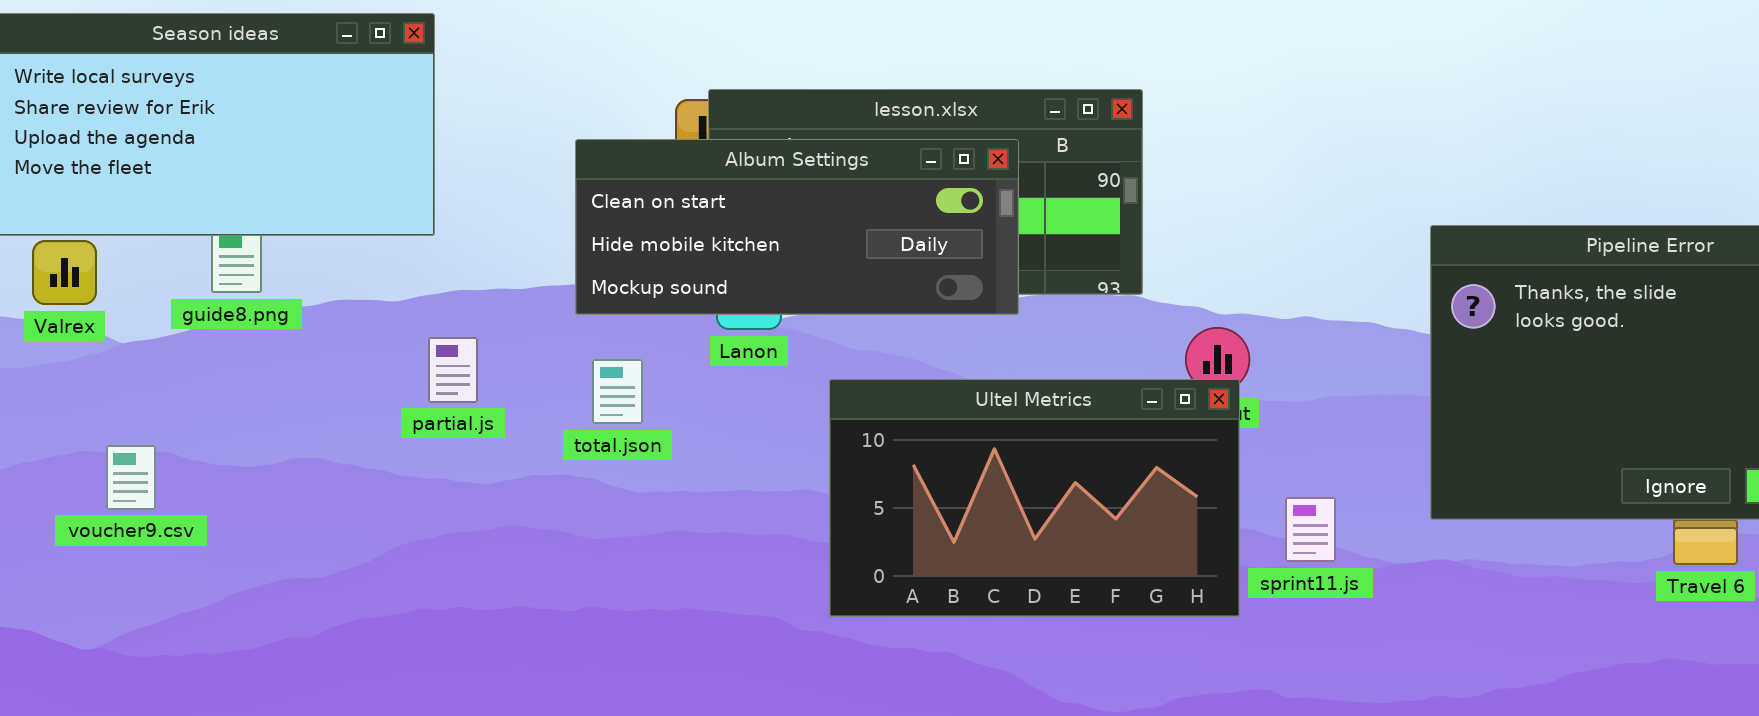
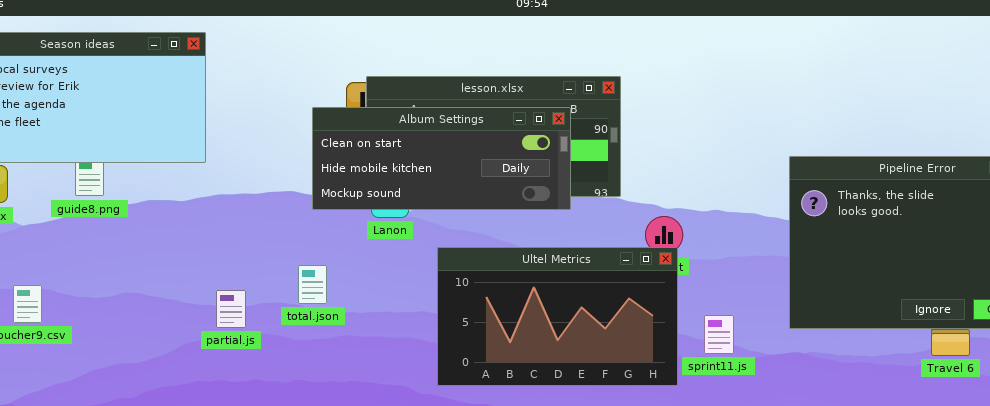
Album Settings: [575,139,1019,315] -> [312,107,571,210], moved
partial.js: [428,337,478,403] -> [216,290,246,328], moved
total.json: [592,359,643,424] -> [298,265,327,304], moved

